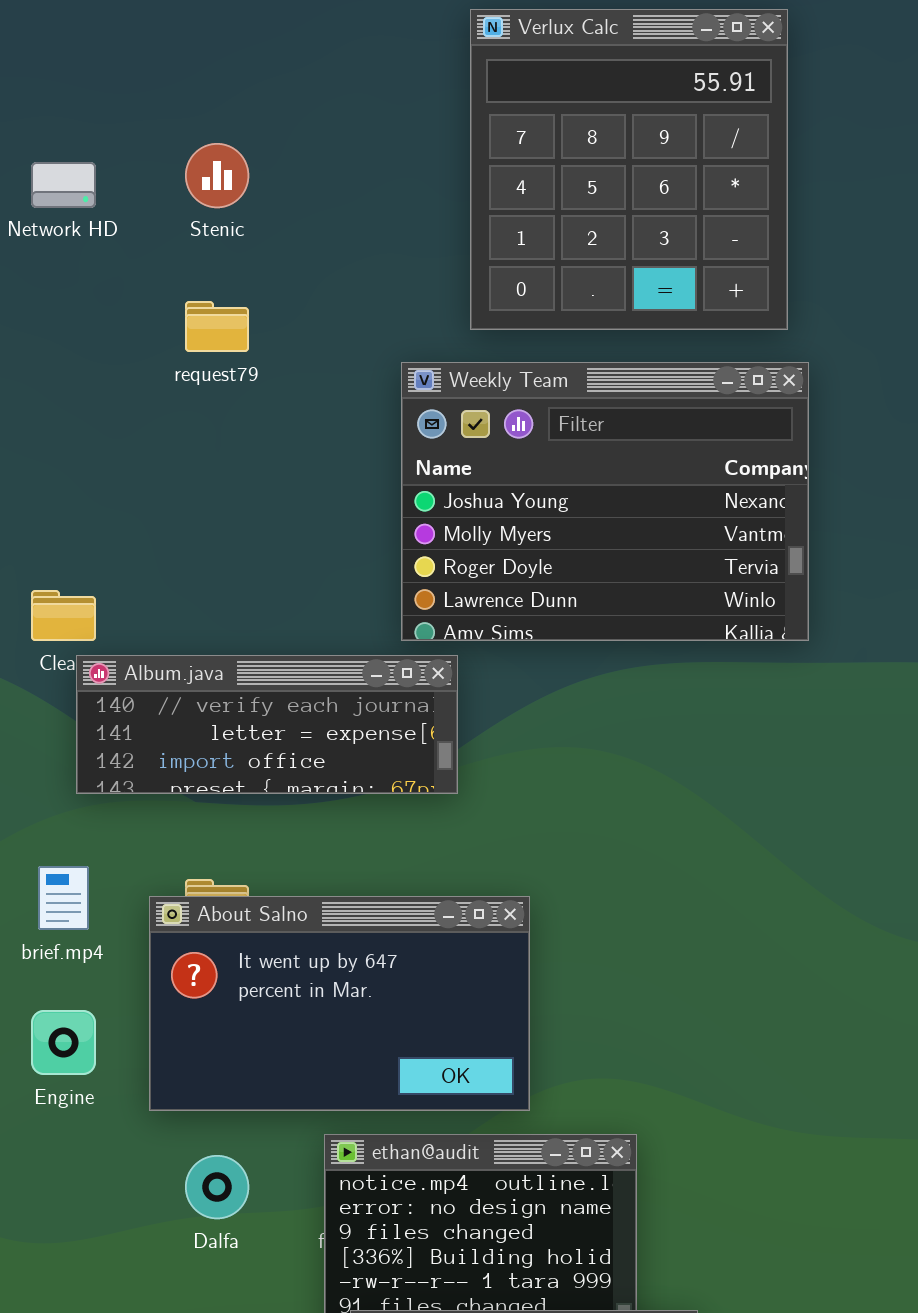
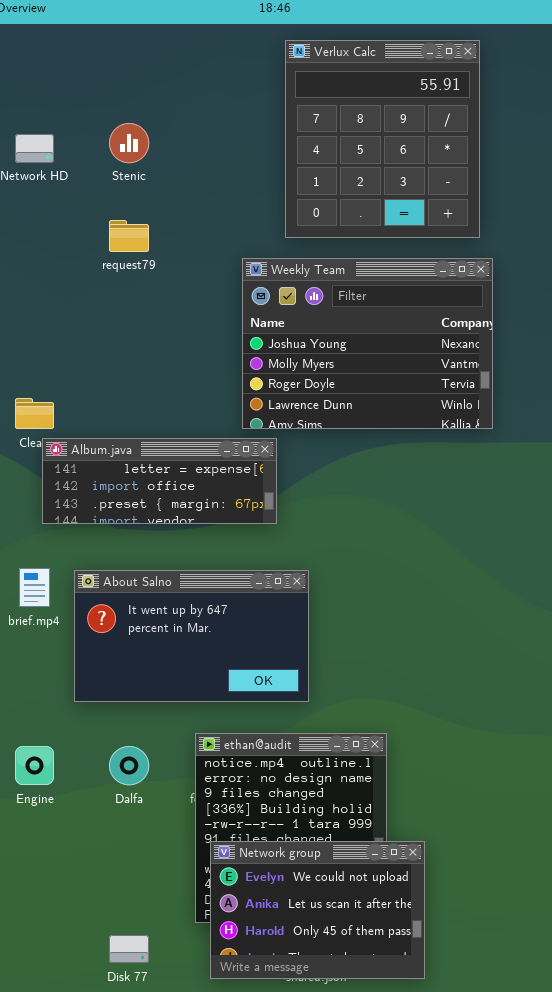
Album.java: [76,655,458,794] -> [42,438,277,524], scrolled down 1 row
About Salno: [149,896,530,1111] -> [74,570,309,702], moved
Engine: [31,1010,96,1075] -> [15,746,54,785], moved

